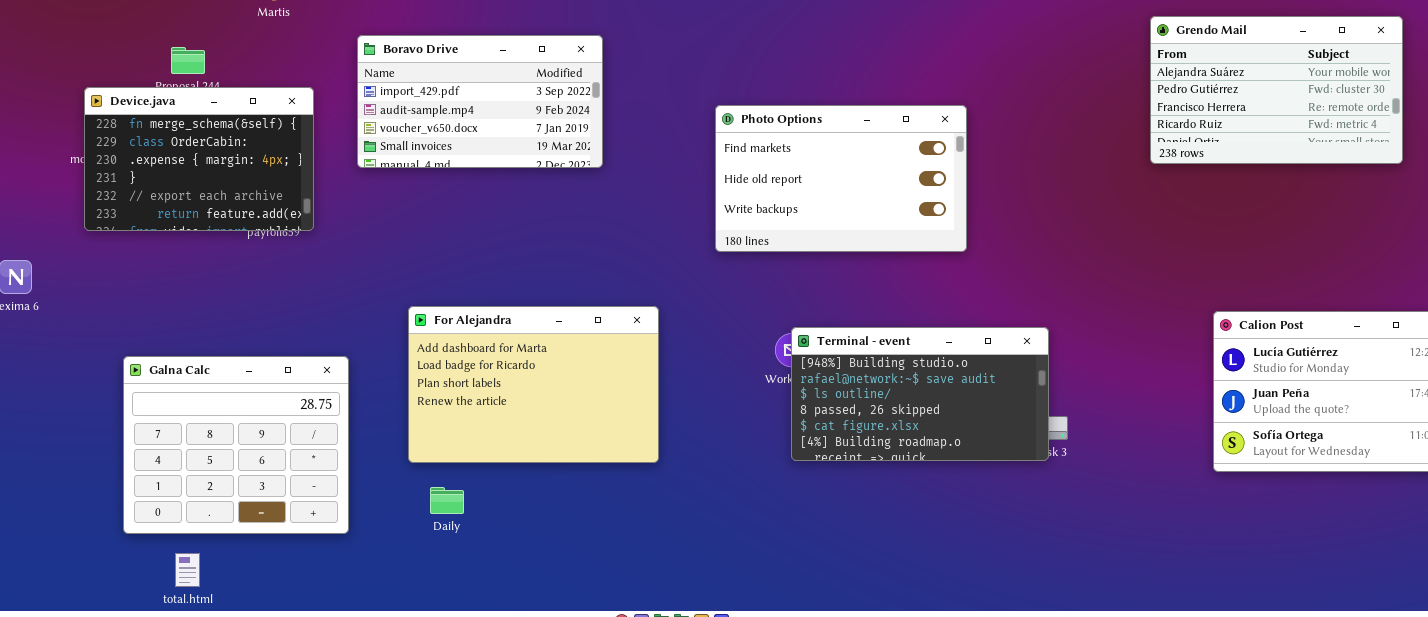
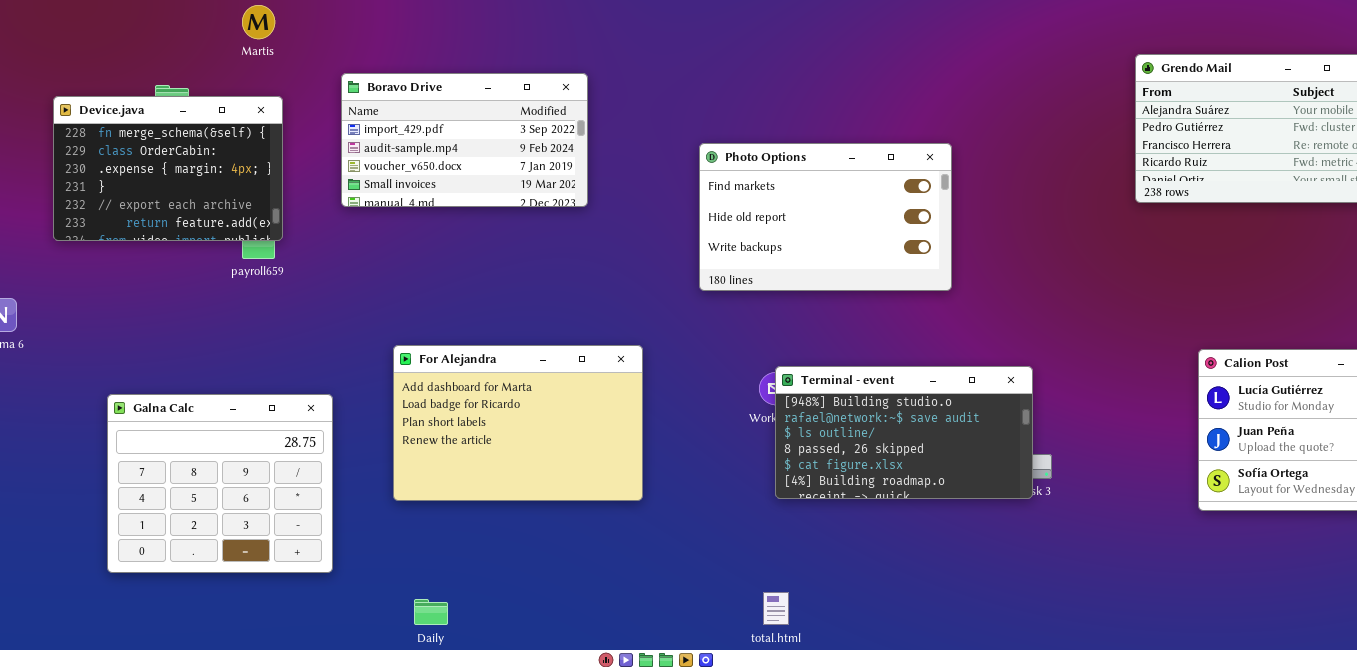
Device.java: [84,87,314,231] -> [53,96,283,241], moved
Daily: [430,487,464,514] -> [414,599,448,625], moved
total.html: [175,553,200,587] -> [763,592,789,625], moved

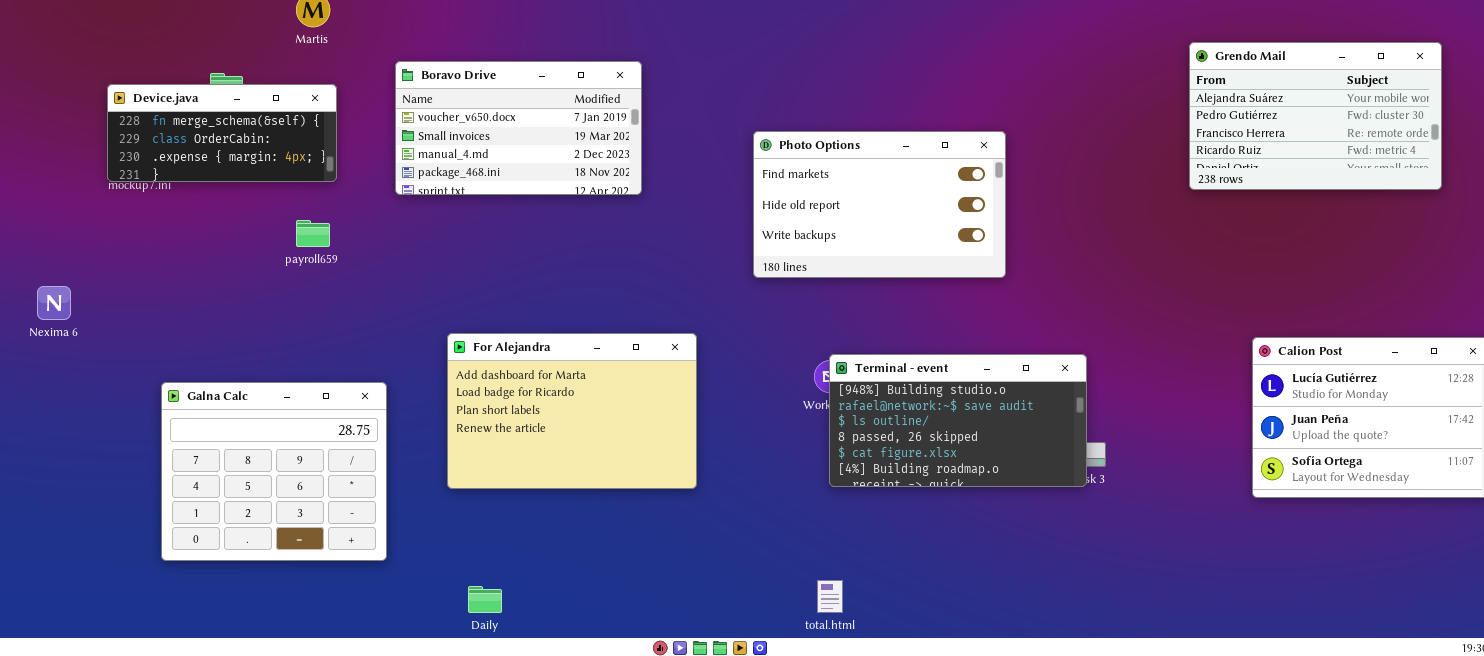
Boravo Drive: [341,73,588,207] -> [395,61,642,195], scrolled down 2 rows
Device.java: [53,96,283,241] -> [107,84,337,182], resized

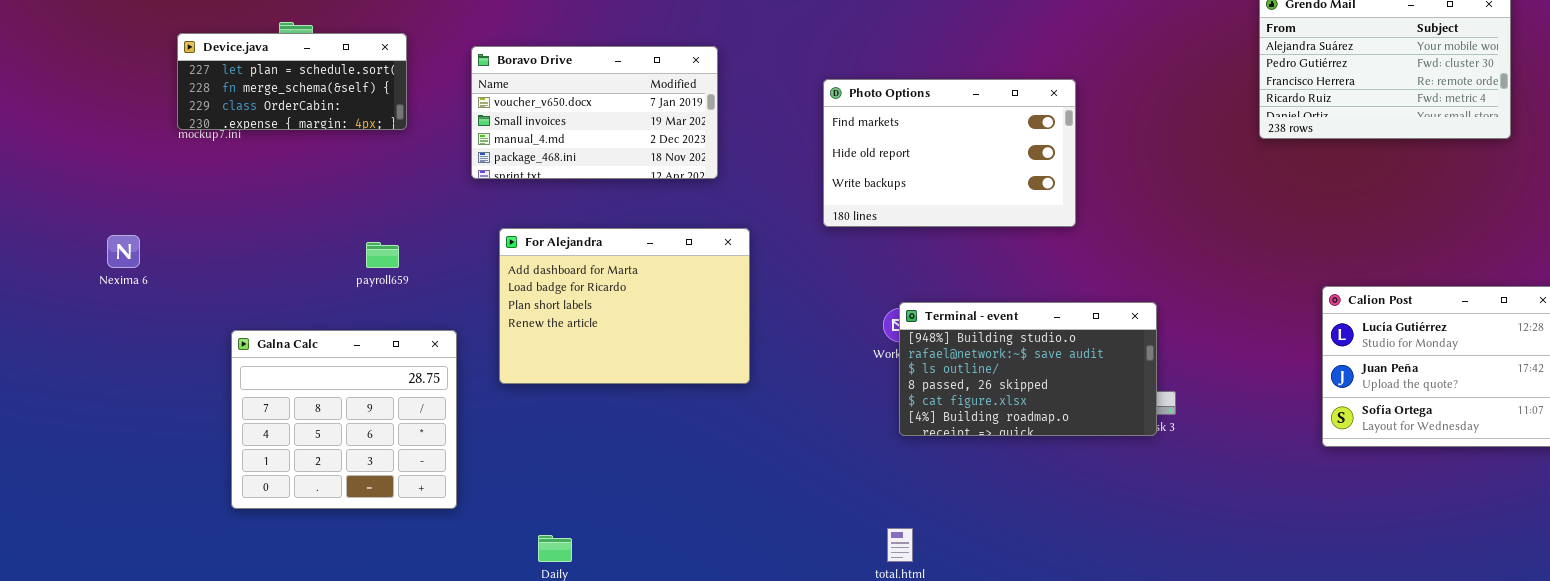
Boravo Drive: [395,61,642,195] -> [471,46,718,179], moved
Device.java: [107,84,337,182] -> [177,33,407,130], scrolled up 1 row
payroll659: [296,220,330,247] -> [366,242,399,268], moved
For Alejandra: [447,333,697,489] -> [499,228,750,384], moved

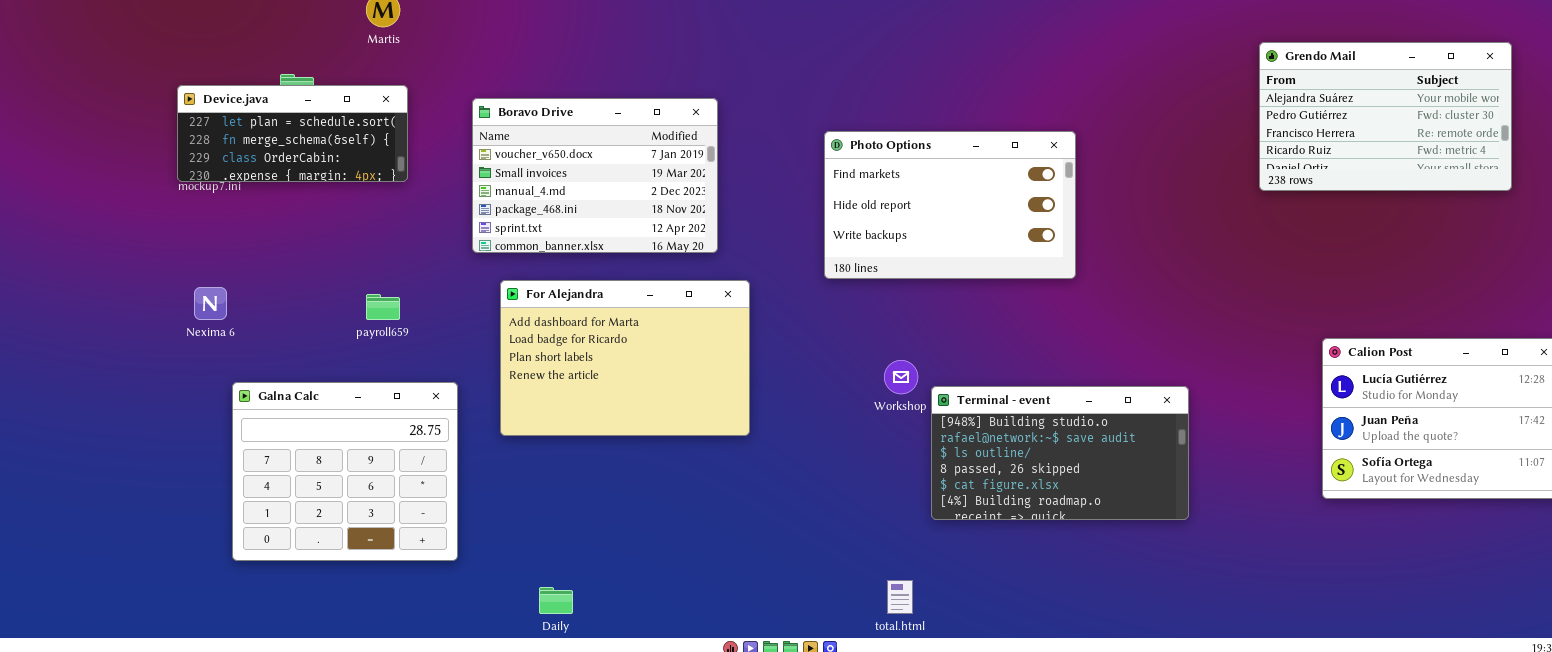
Boravo Drive: [471,46,718,179] -> [472,98,718,253], resized
Nexima 6: [107,235,140,268] -> [194,287,227,320], moved
Terminal - event: [899,302,1157,436] -> [931,386,1189,520], moved

